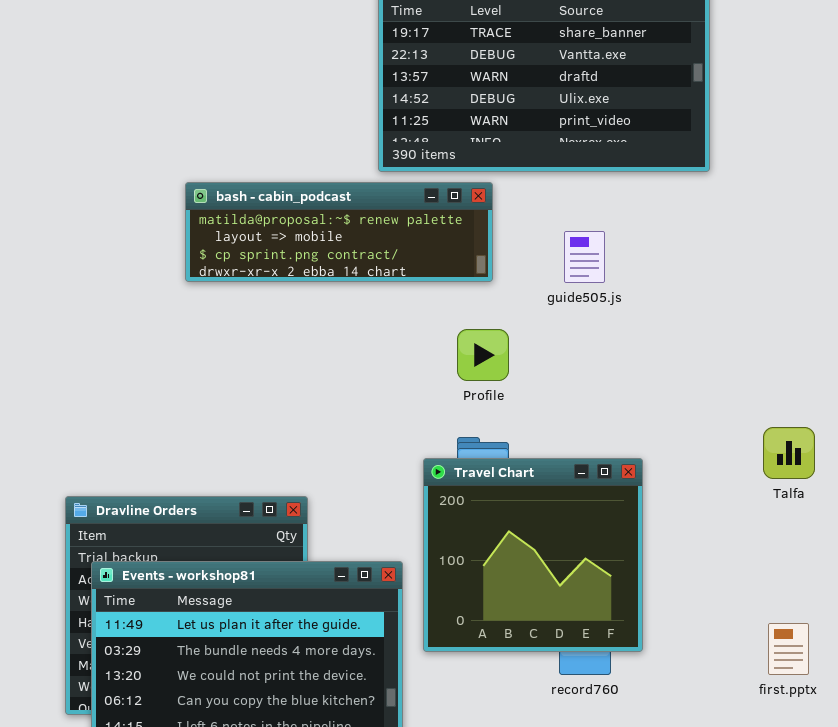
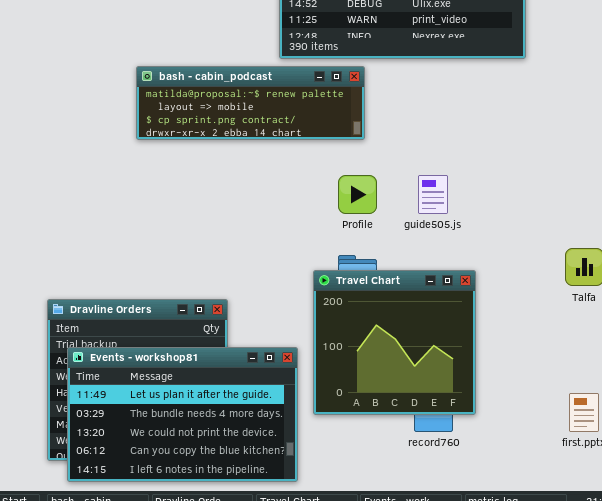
guide505.js: [564,231,605,283] -> [418,175,448,214], moved

